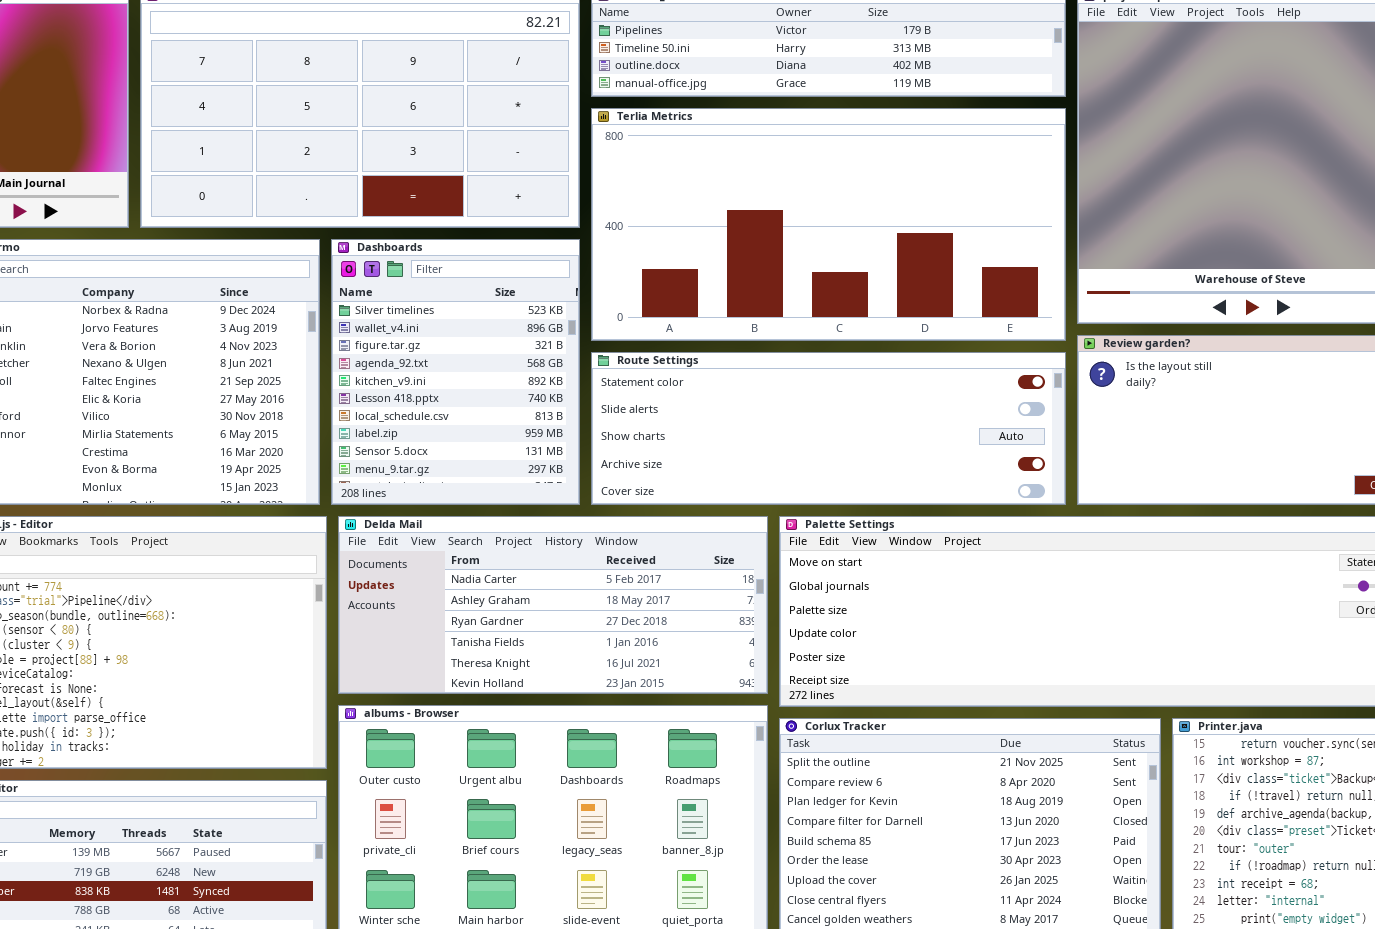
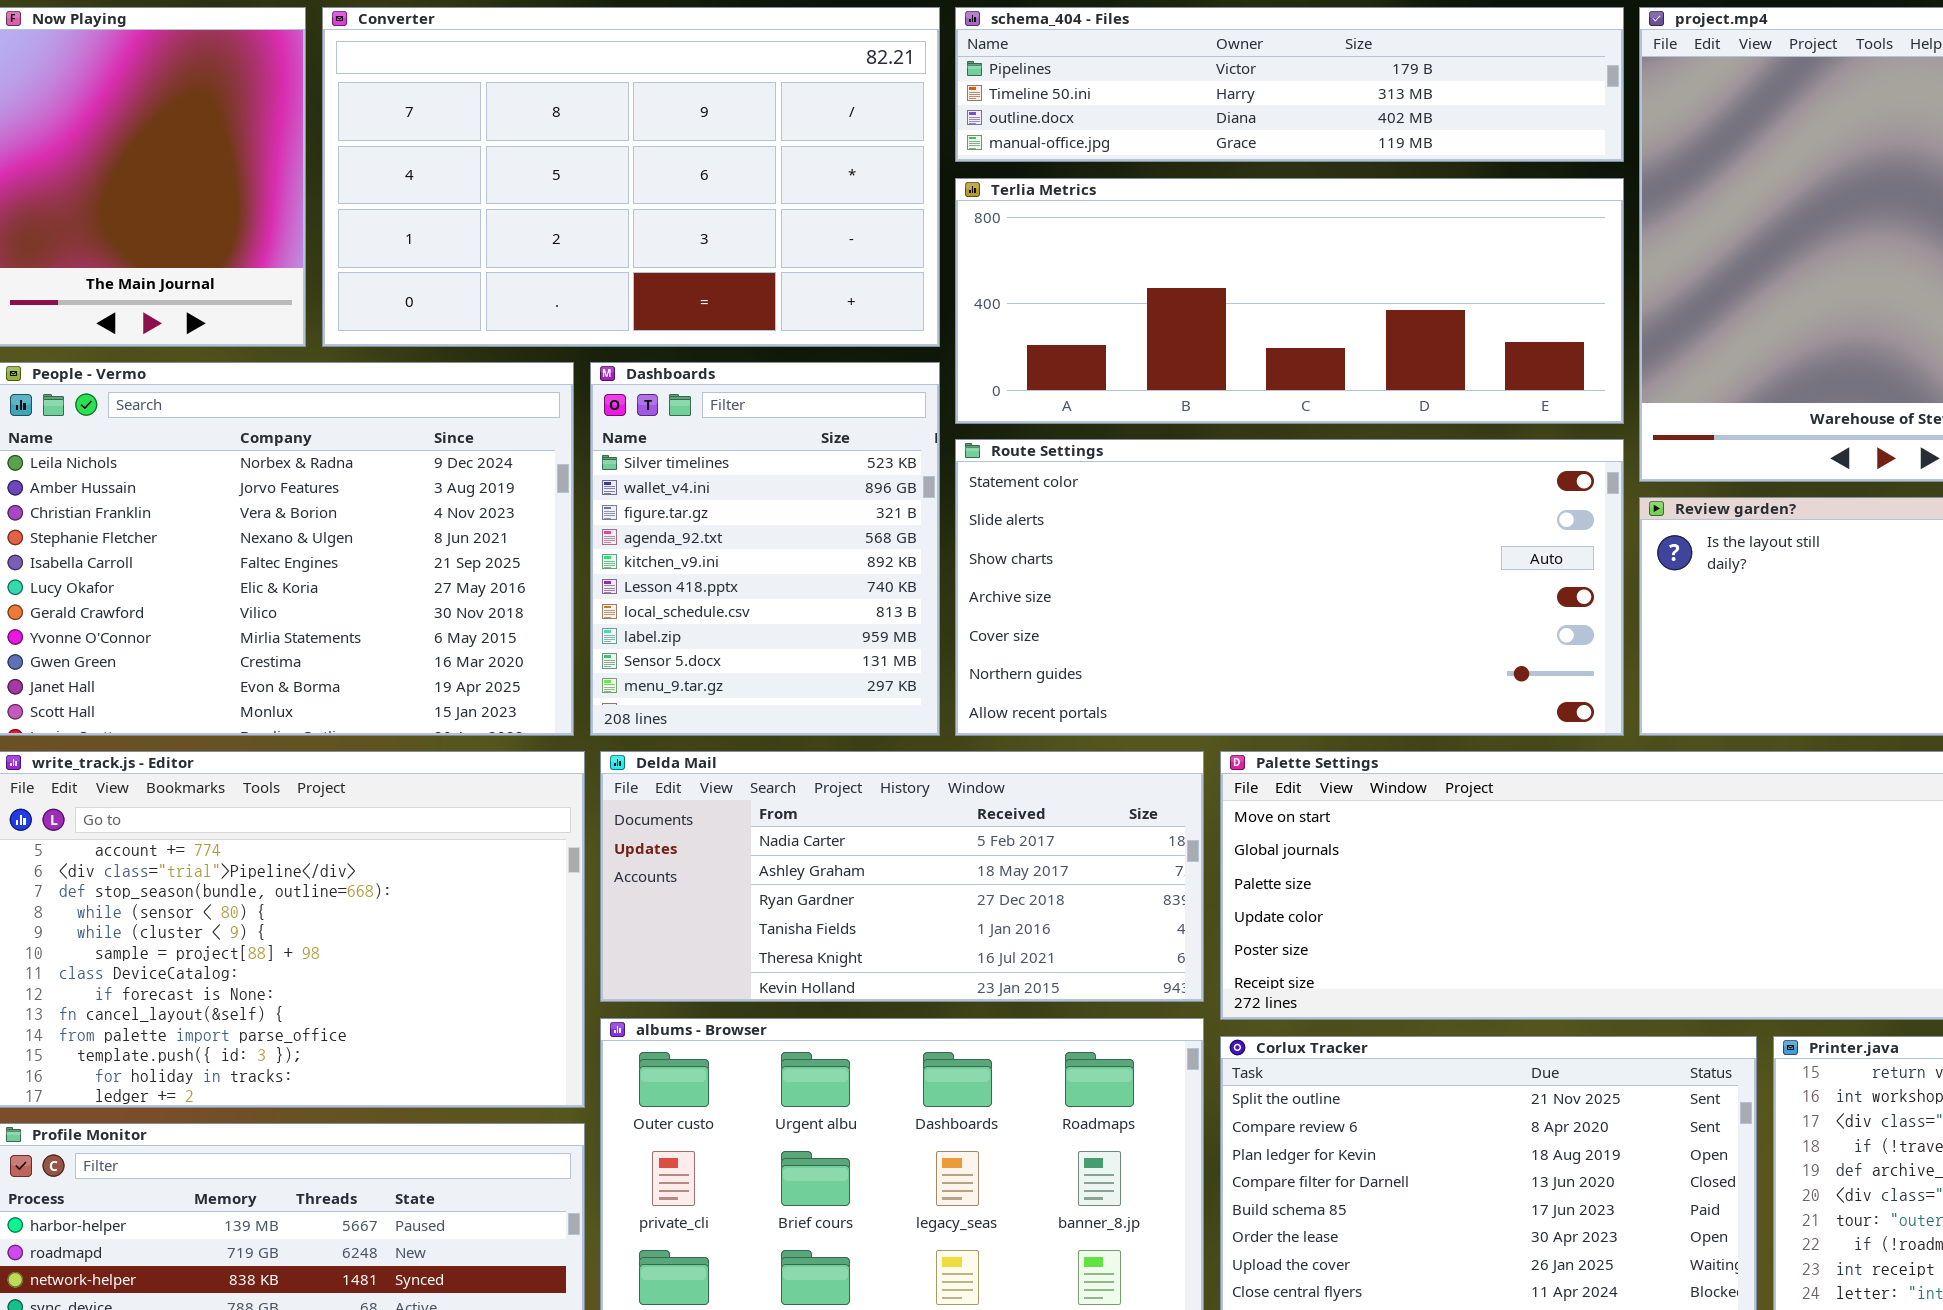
Terlia Metrics: [591,108,1066,341] -> [955,178,1624,424], resized
Route Settings: [591,352,1066,505] -> [955,439,1624,736], resized

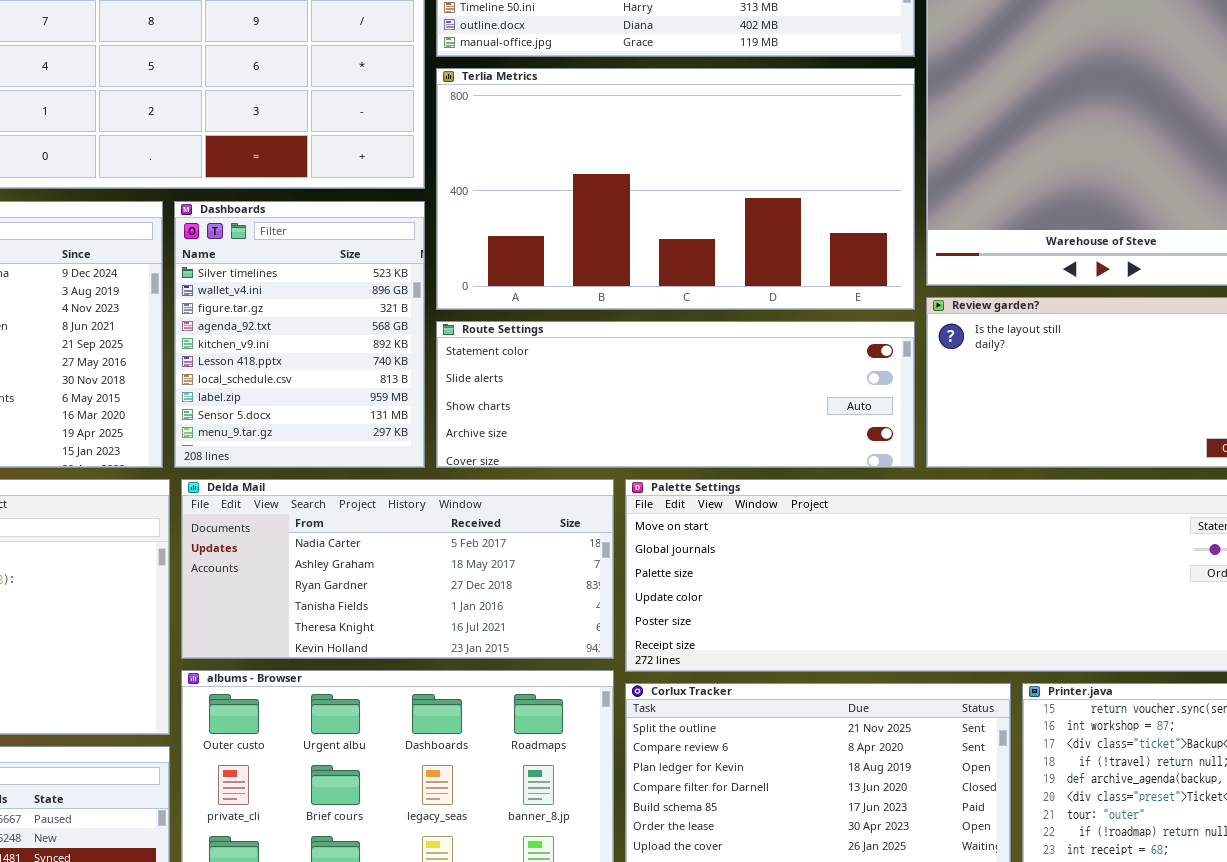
Terlia Metrics: [955,178,1624,424] -> [436,68,915,310], resized
Route Settings: [955,439,1624,736] -> [436,321,915,468], resized

